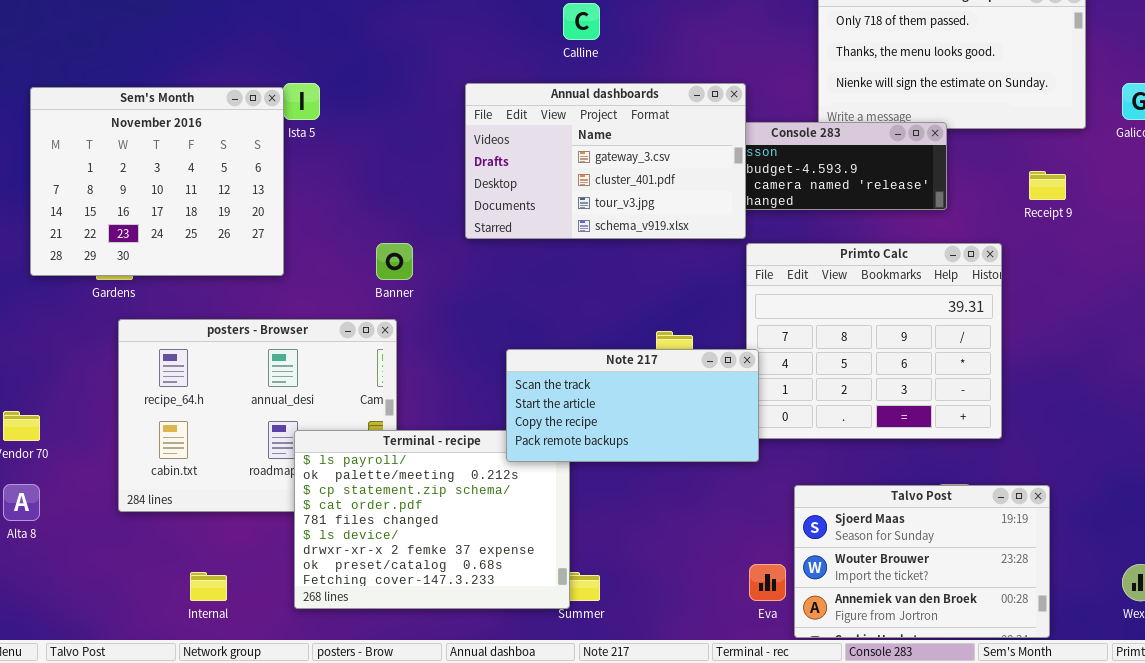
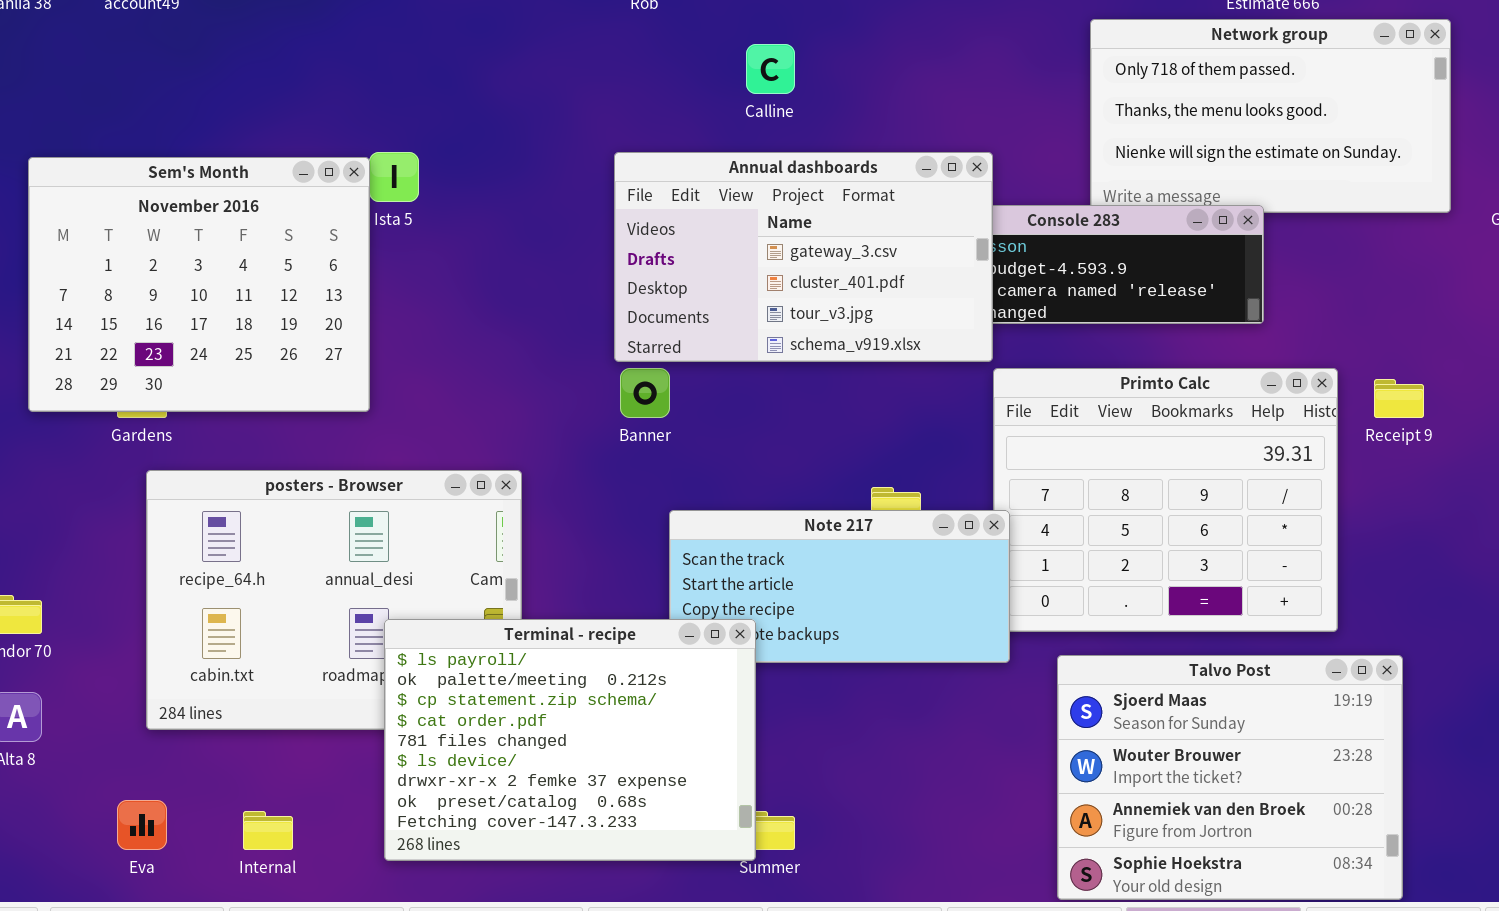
Receipt 9: [1029,171,1066,200] -> [1374,379,1424,418], moved
Banner: [376,243,413,280] -> [620,368,670,418], moved
Terminal - recipe: [294,430,570,609] -> [384,619,756,861], raised
Talvo Post: [794,485,1050,638] -> [1057,655,1403,900], resized
Eva: [749,564,786,601] -> [117,800,167,850], moved

